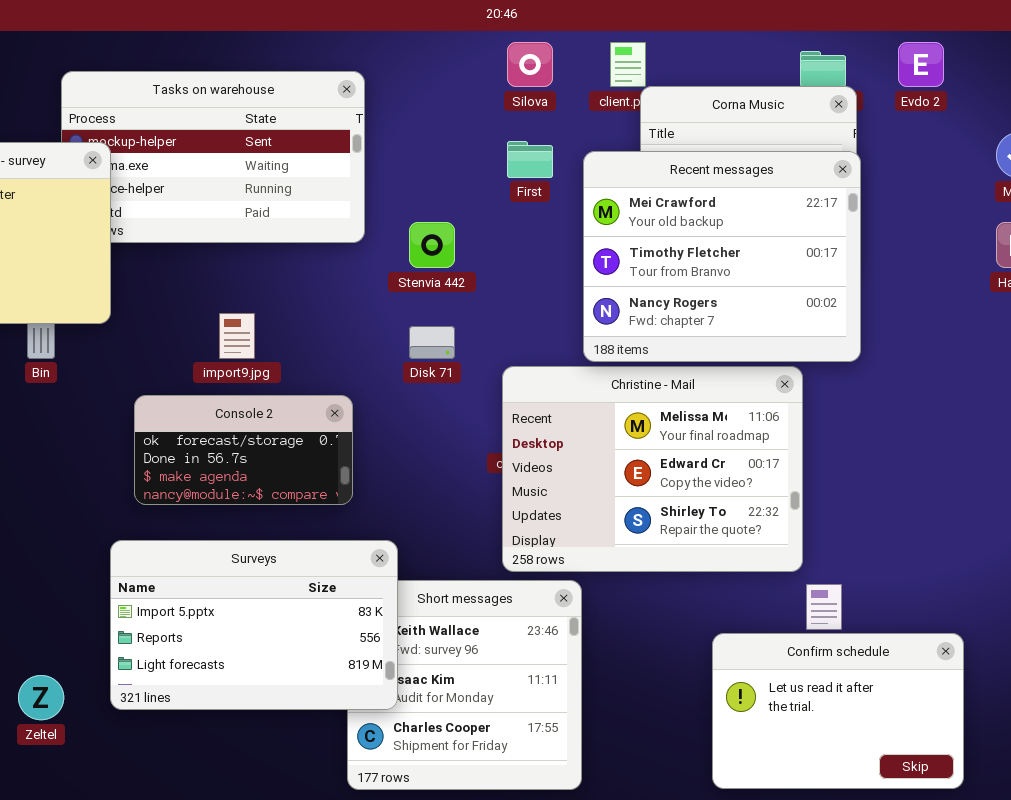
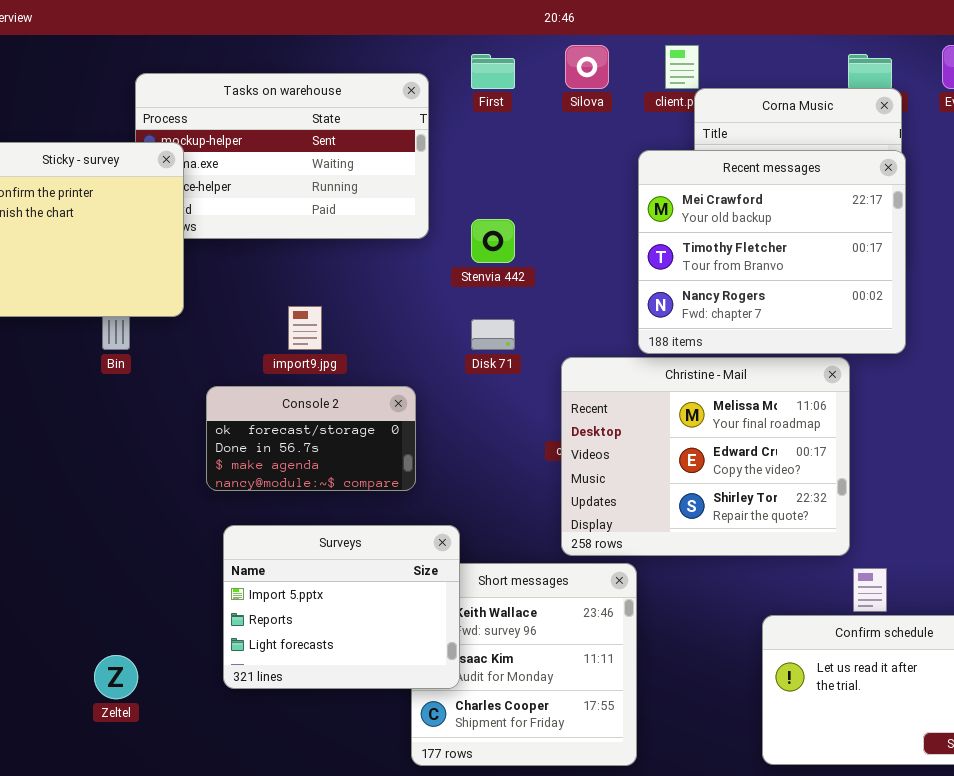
First: [507,141,553,178] -> [471,54,515,89], moved
Surveys: [110,540,398,710] -> [223,525,460,689], resized

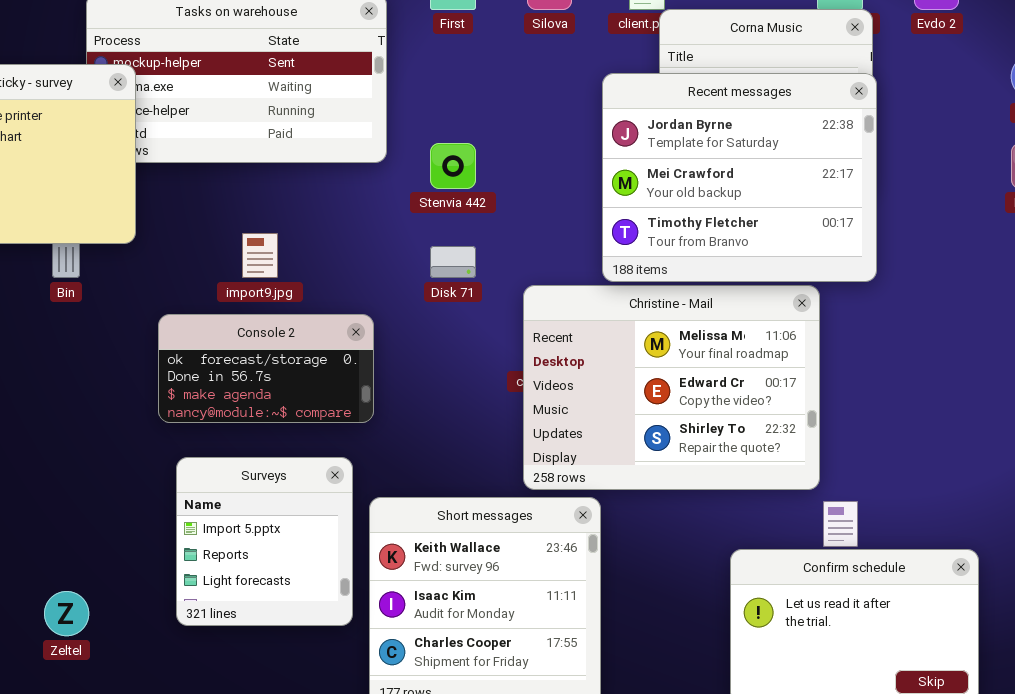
Recent messages: [638,150,906,354] -> [602,73,877,282], scrolled up 1 row
Surveys: [223,525,460,689] -> [176,457,353,626], resized

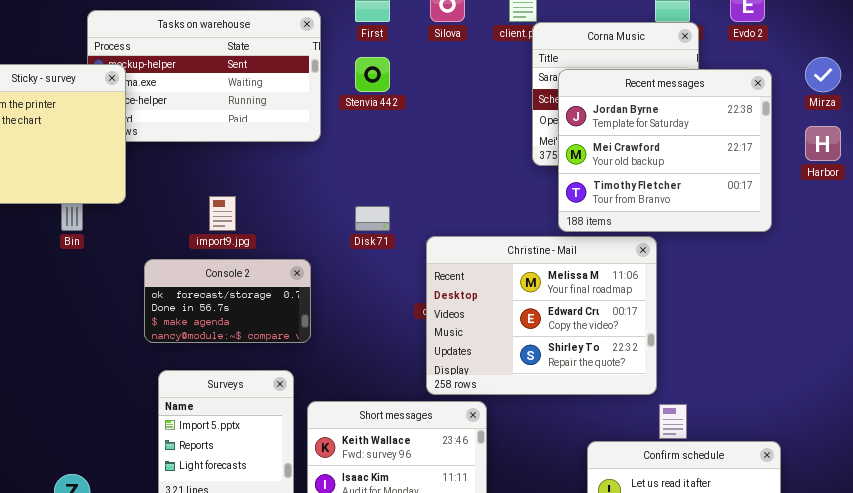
Recent messages: [602,73,877,282] -> [558,69,772,232], moved
Stenvia 442: [430,143,476,189] -> [355,57,390,92], moved

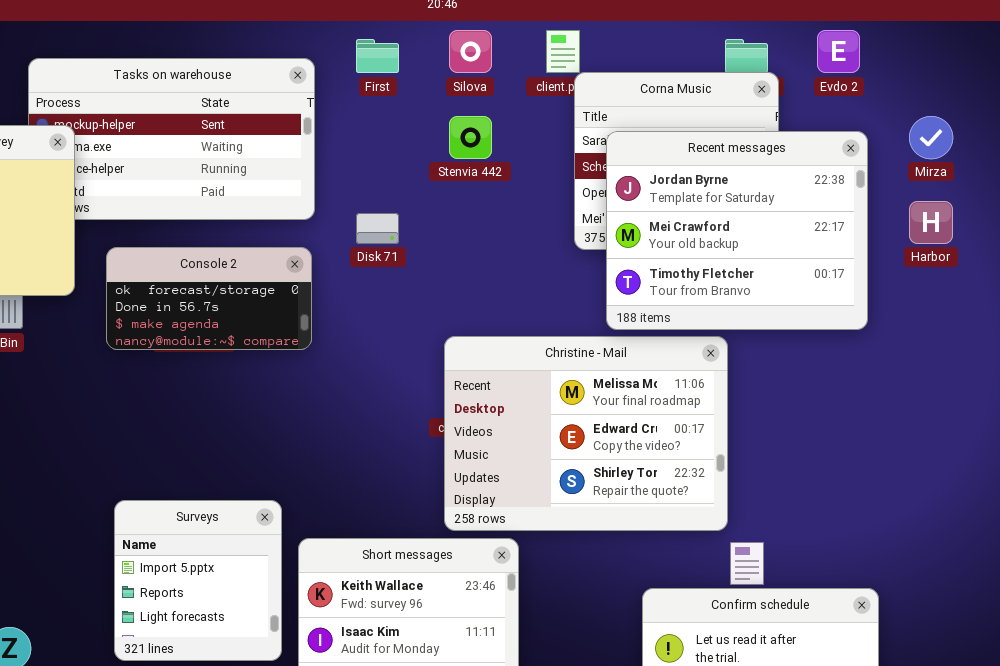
Stenvia 442: [355,57,390,92] -> [449,116,492,159], moved
Disk 71: [355,206,390,231] -> [356,213,399,244], moved
Console 2: [144,259,311,343] -> [106,247,312,350], moved

